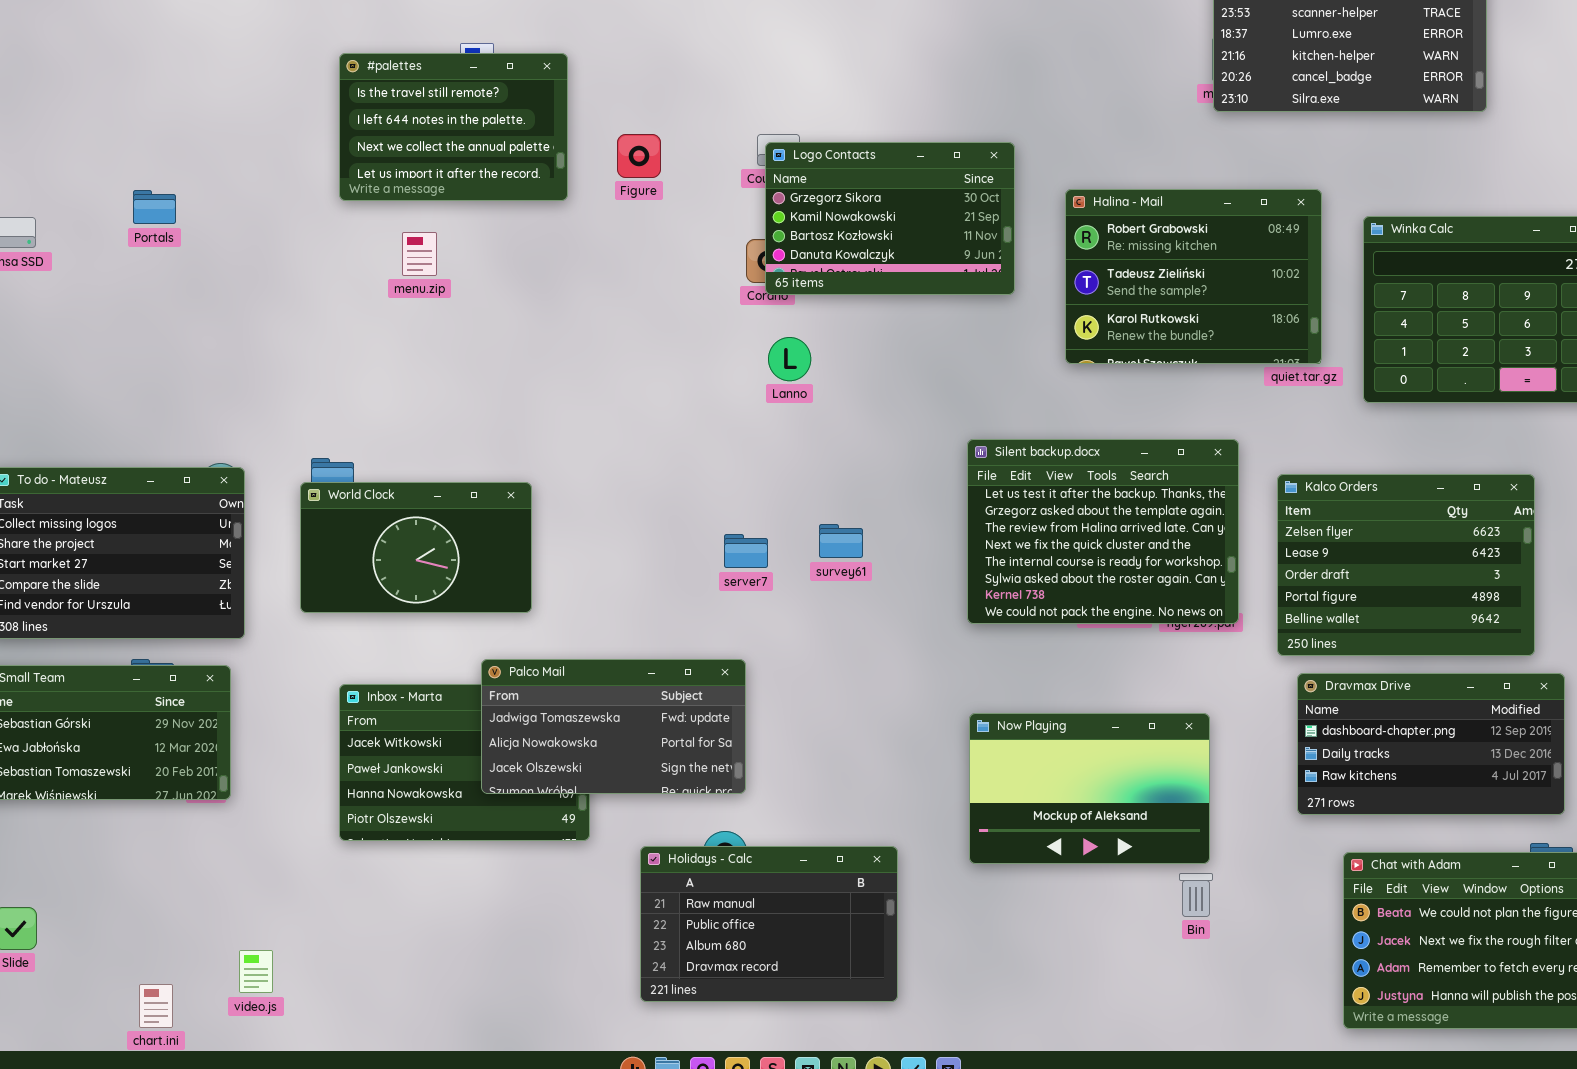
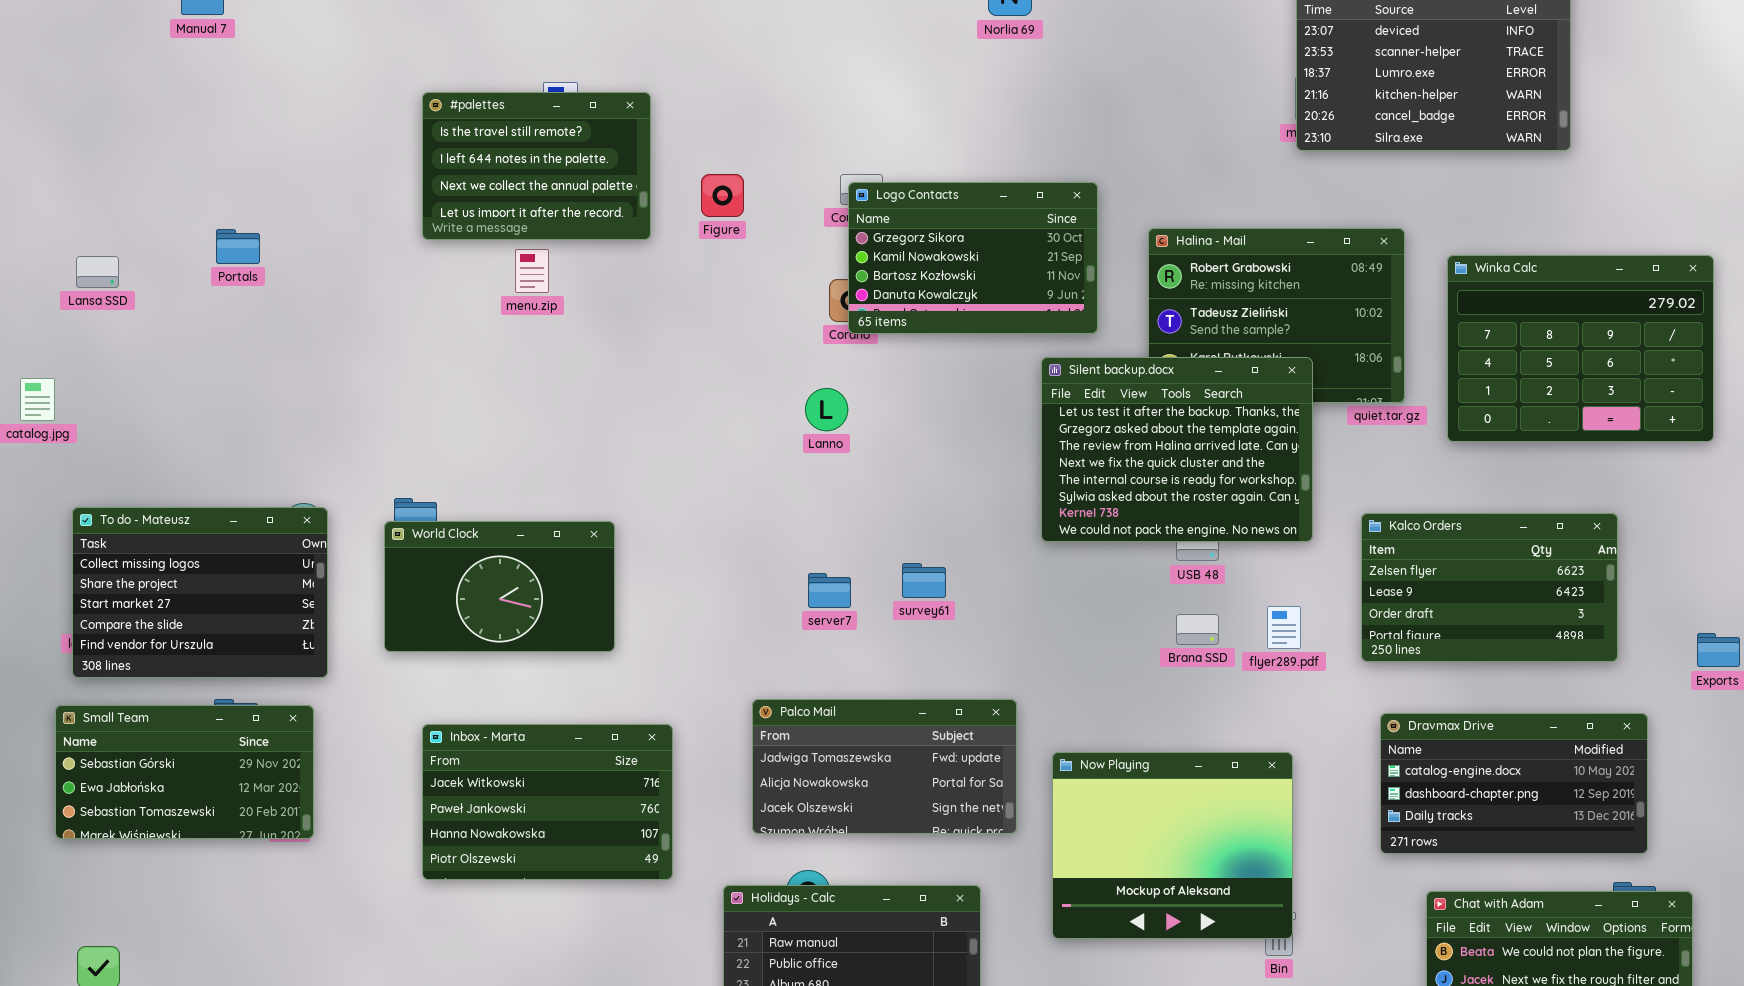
menu.zip: [402,232,437,276] -> [515,249,549,293], moved
Lanno: [768,337,811,381] -> [805,388,848,431], moved
Silent backup.docx: [967,439,1239,624] -> [1041,357,1313,542], moved
Kalco Orders: [1277,474,1535,656] -> [1361,513,1618,662], resized
Palco Mail: [481,659,746,794] -> [752,699,1017,834], moved
Dravmax Drive: [1297,673,1565,815] -> [1380,713,1648,854], scrolled up 1 row
Now Playing: [969,713,1210,864] -> [1052,752,1293,939], resized

